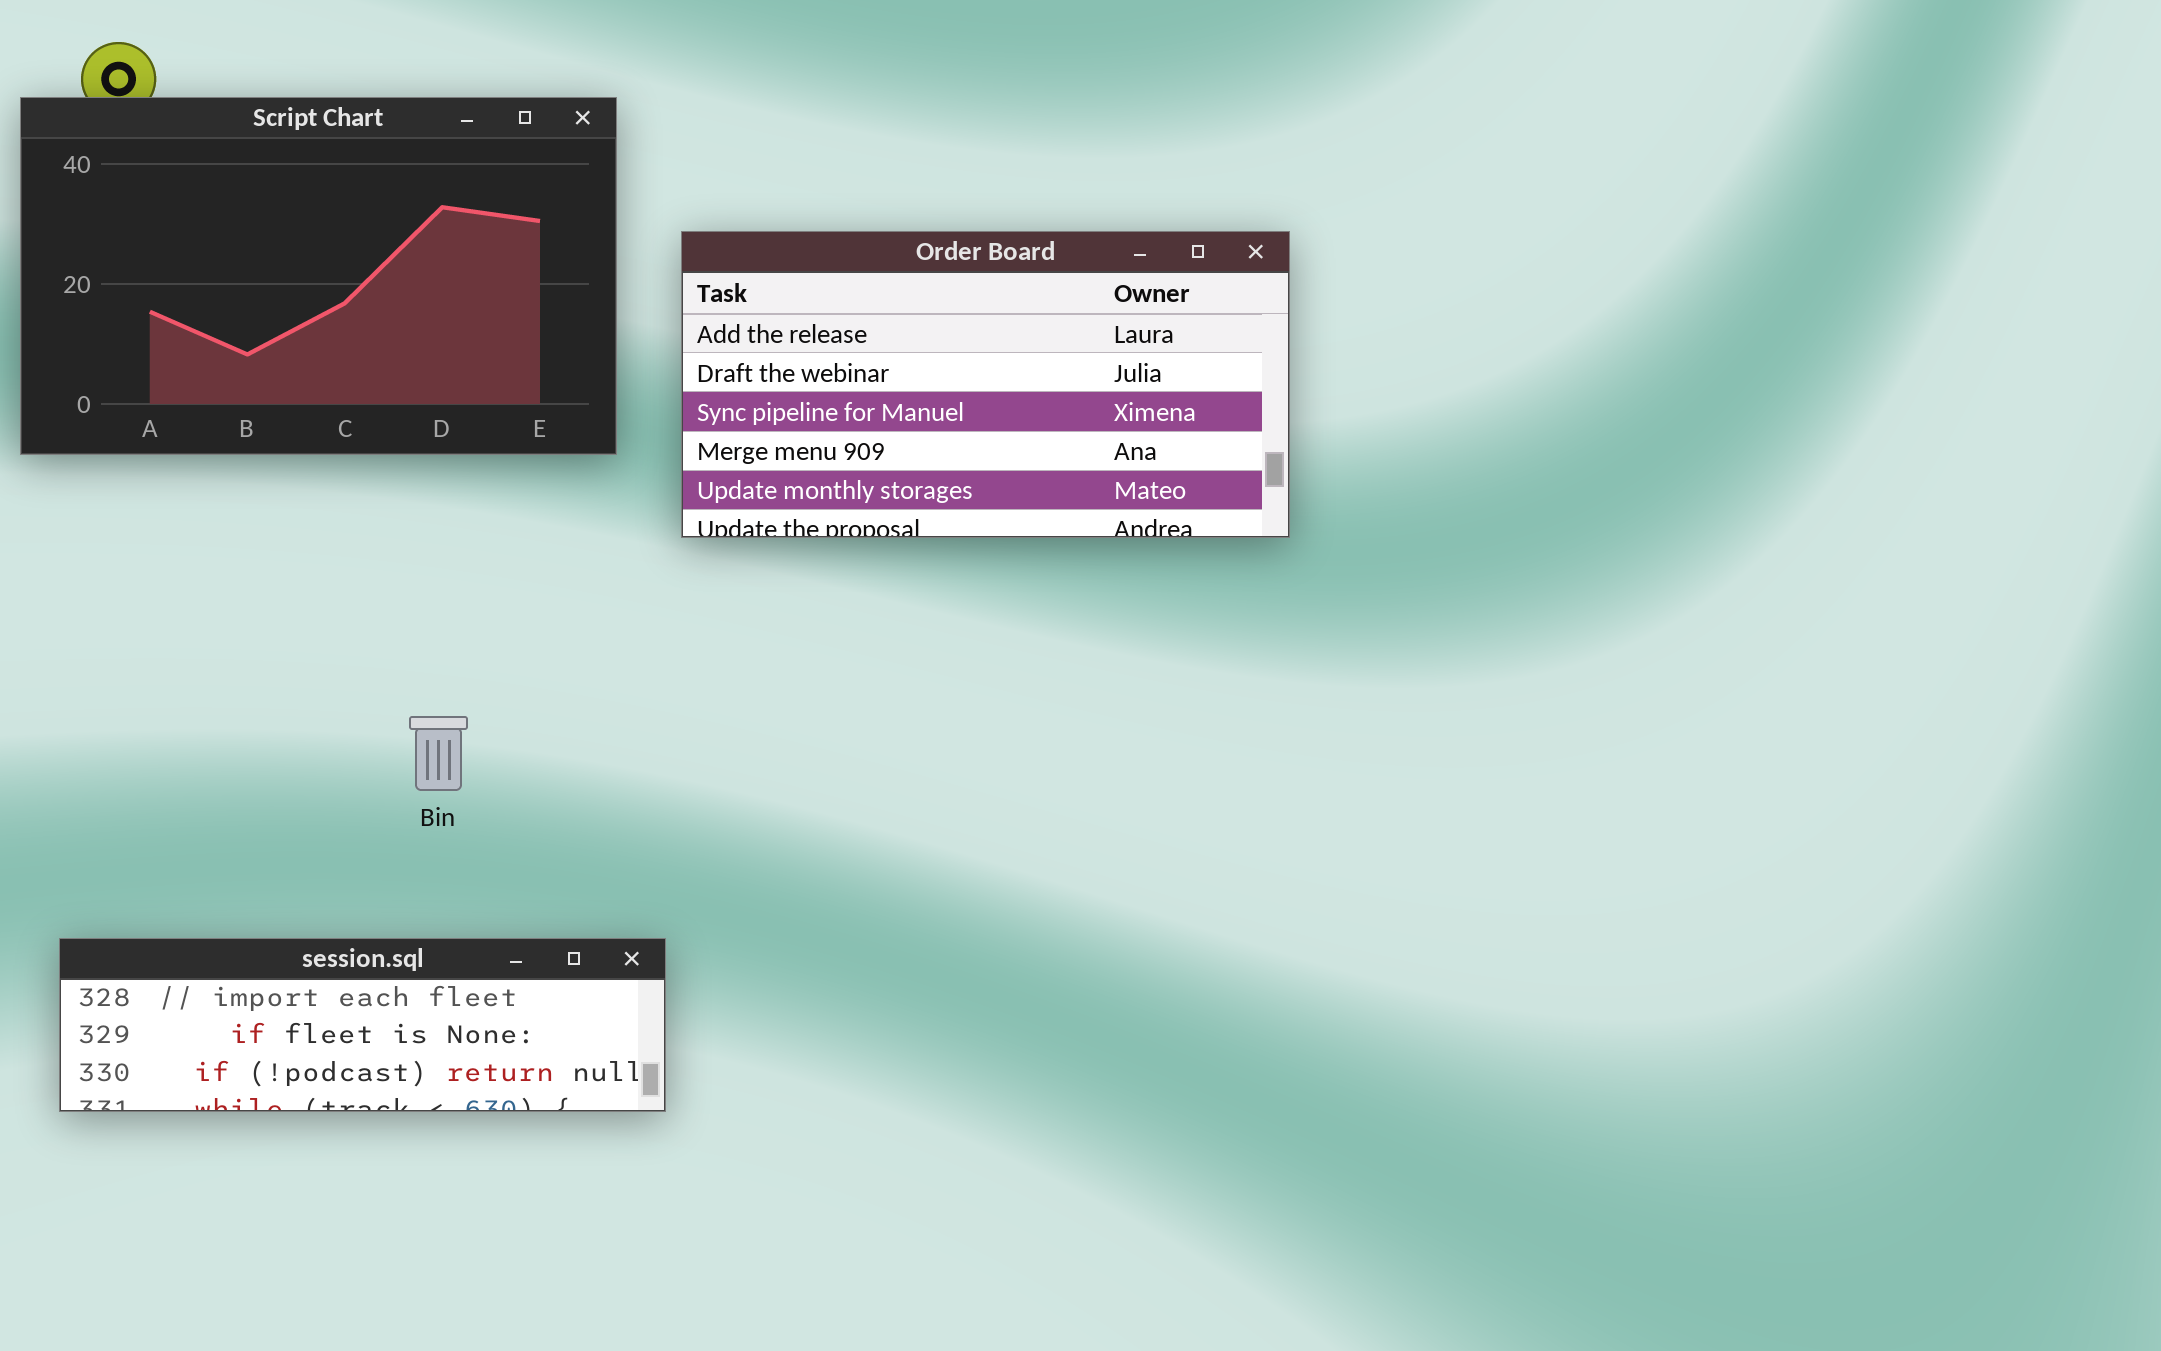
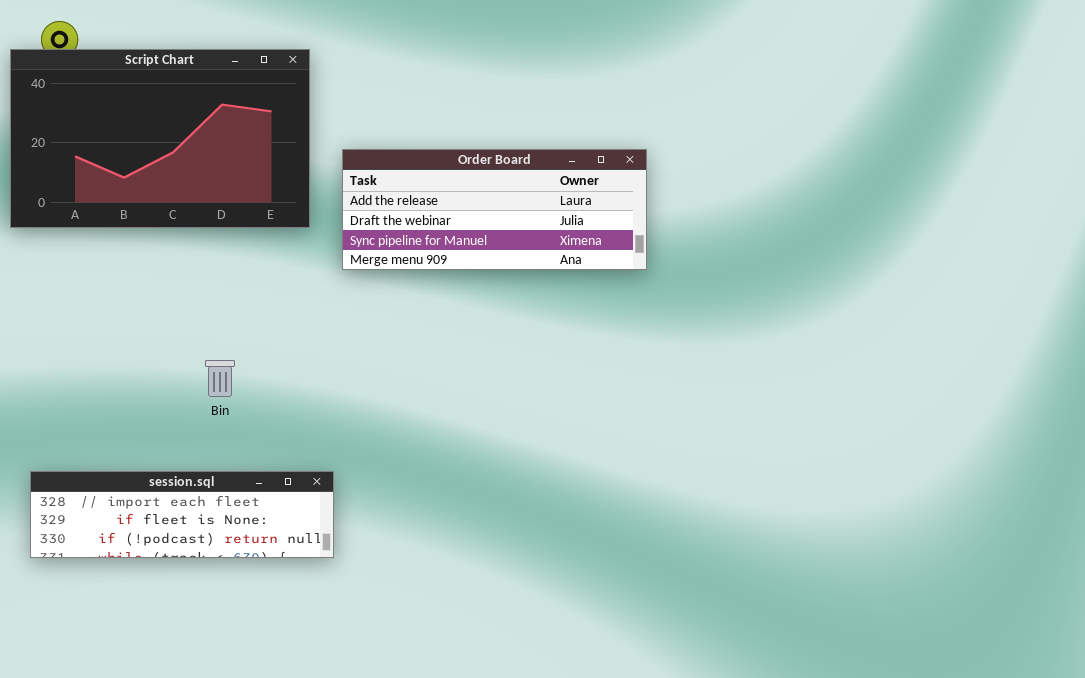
Order Board: [681,231,1290,538] -> [342,149,647,270], resized

